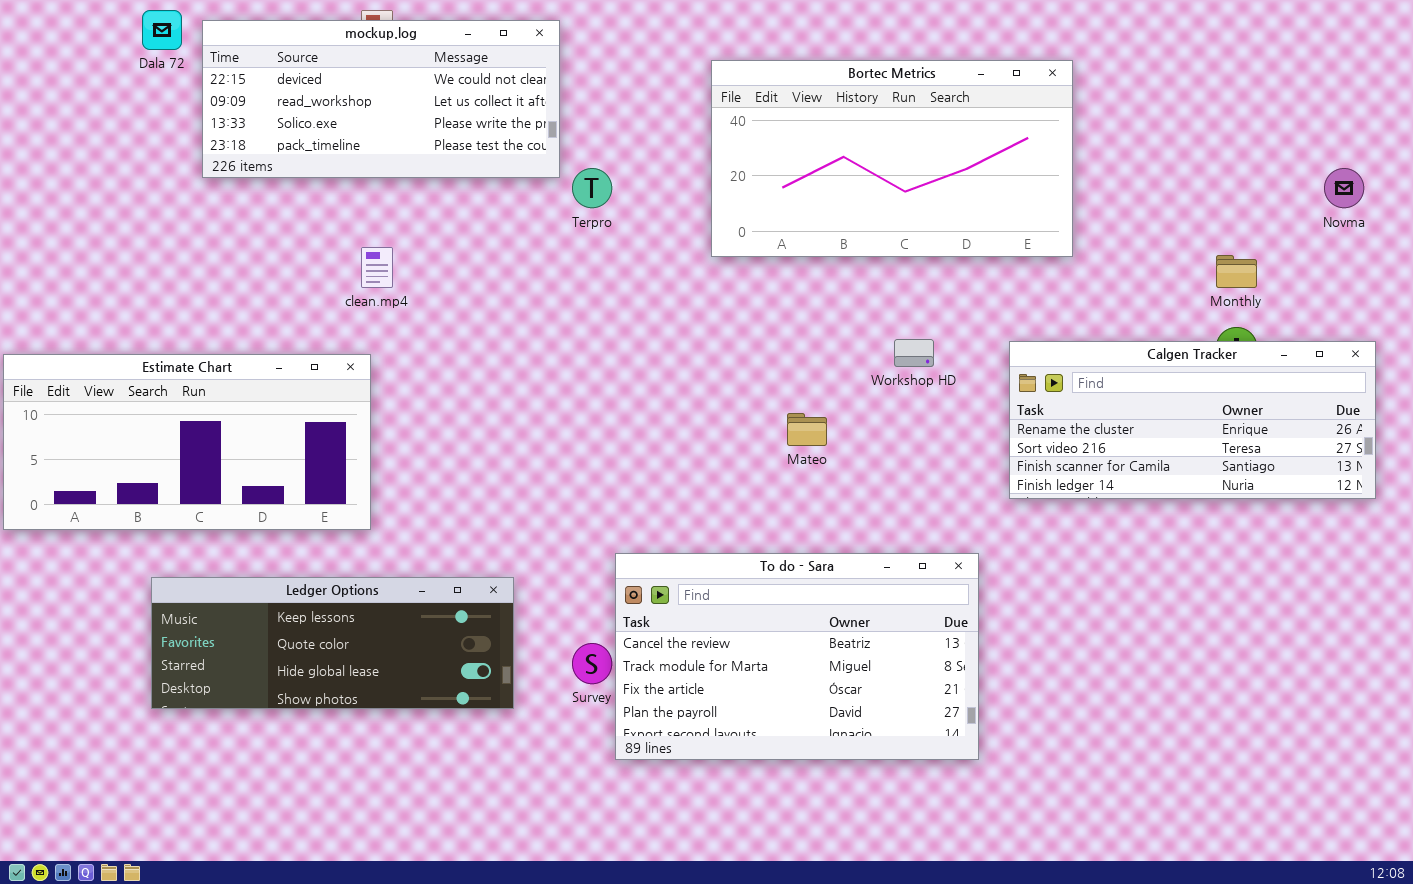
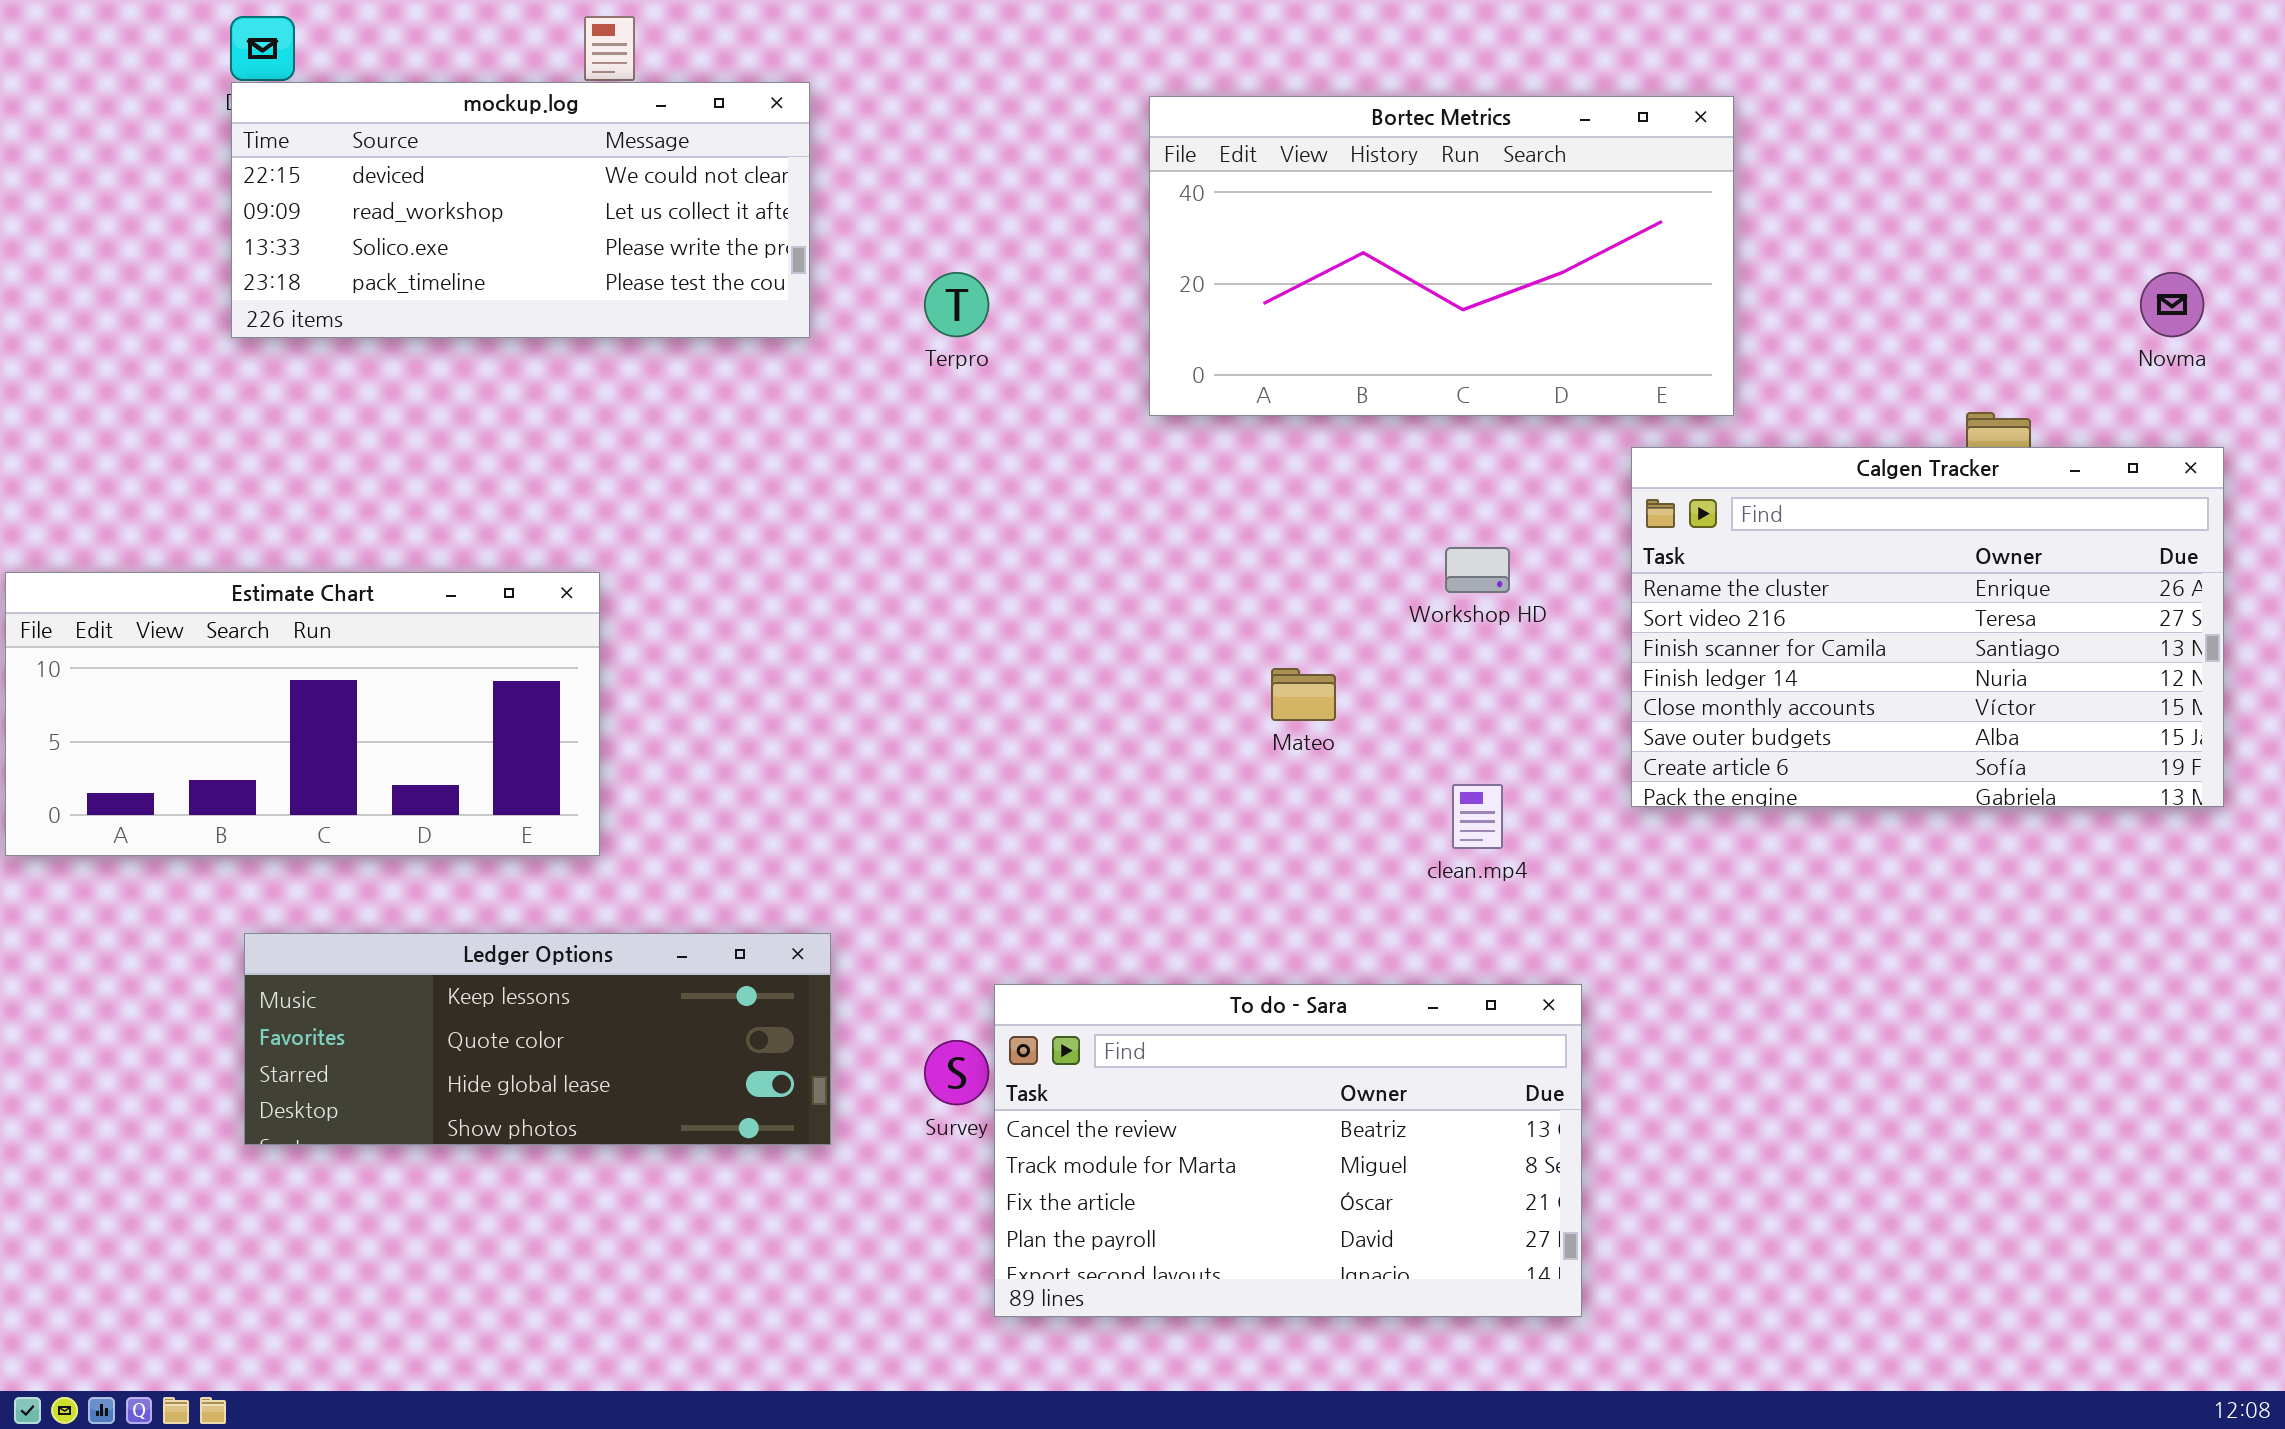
mockup.log: [202,20,560,178] -> [231,82,810,338], moved
clean.mp4: [361,247,393,288] -> [1452,784,1503,849], moved
Calgen Tracker: [1009,341,1376,499] -> [1631,447,2224,807], resized
To do - Sara: [615,553,979,760] -> [994,984,1582,1317], moved

